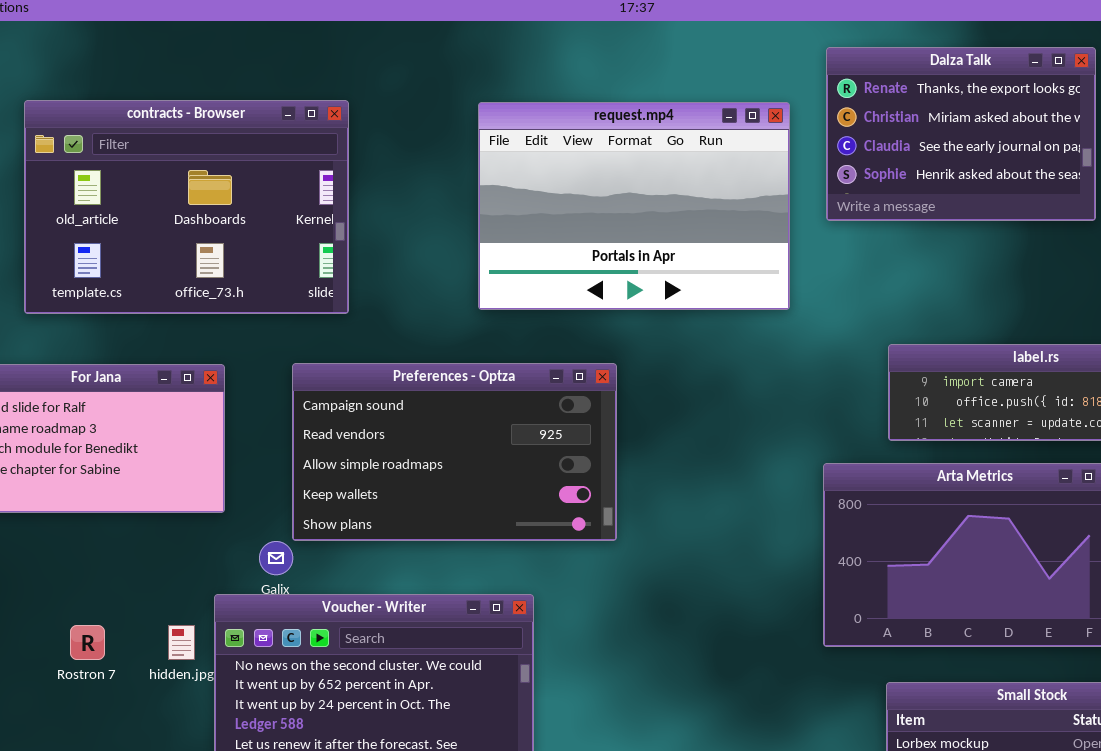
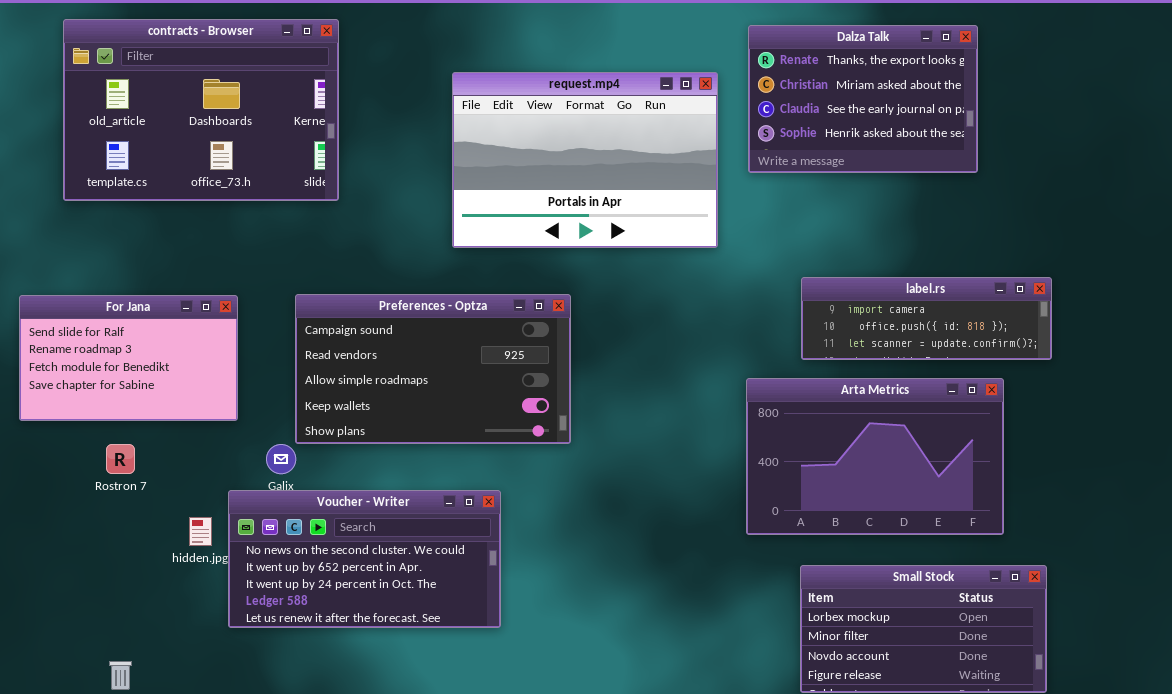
contracts - Browser: [24,100,349,314] -> [63,19,339,201], moved
Rostron 7: [70,625,105,660] -> [106,444,135,474], moved

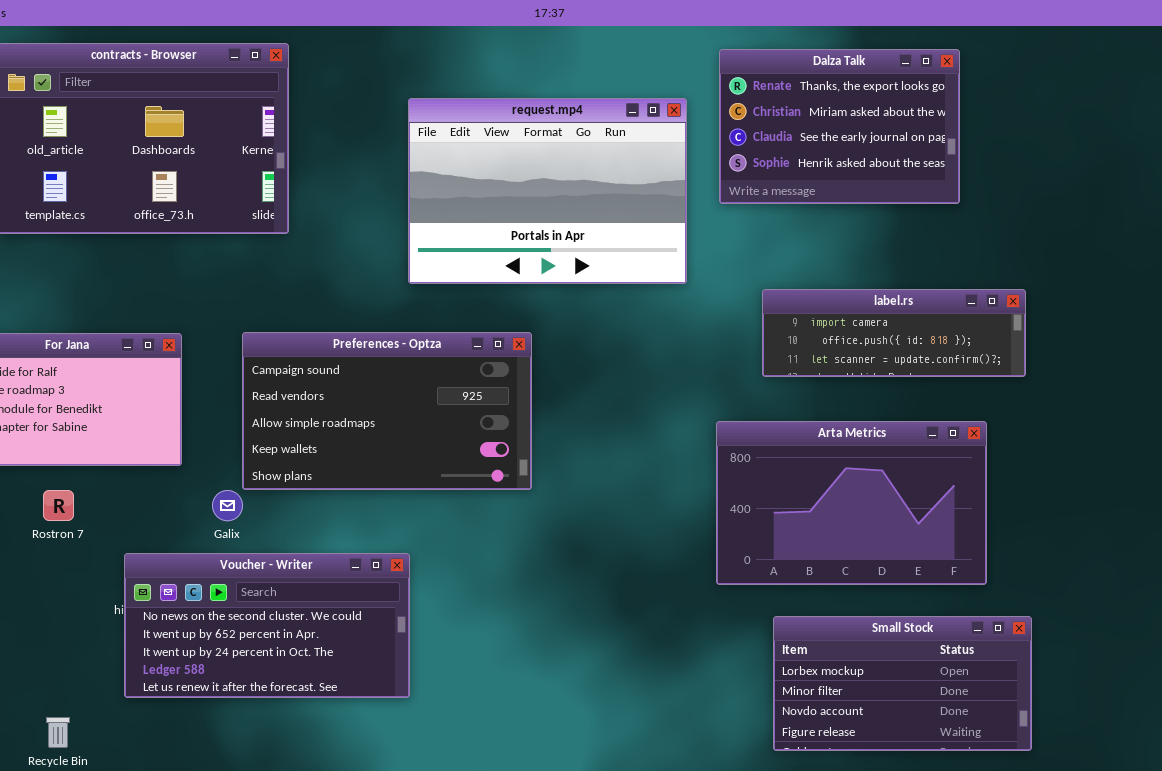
label.rs: [801,277,1052,360] -> [762,289,1026,377], moved
Voucher - Writer: [228,490,501,628] -> [124,553,410,698], moved

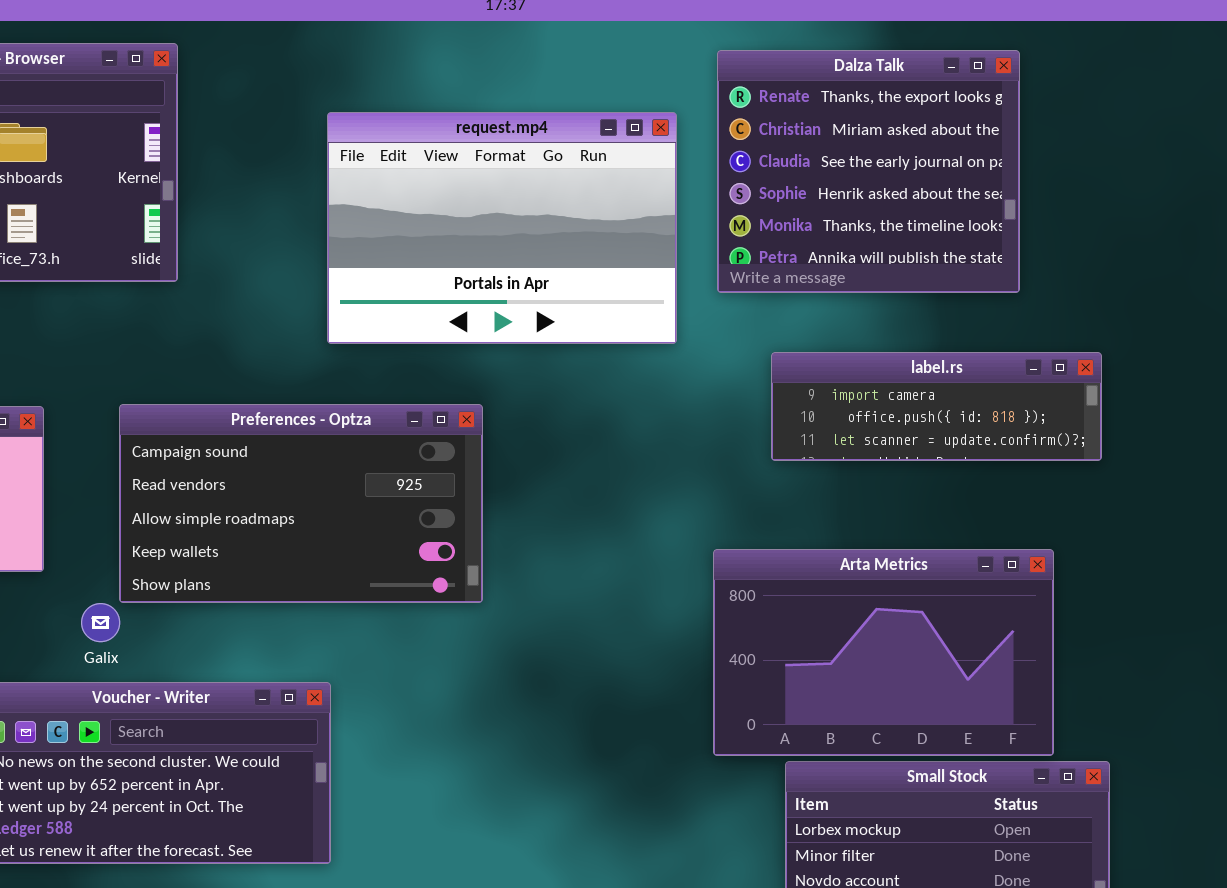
Dalza Talk: [719,49,960,204] -> [717,50,1020,293], resized
Arta Metrics: [716,421,987,585] -> [713,549,1054,756], moved

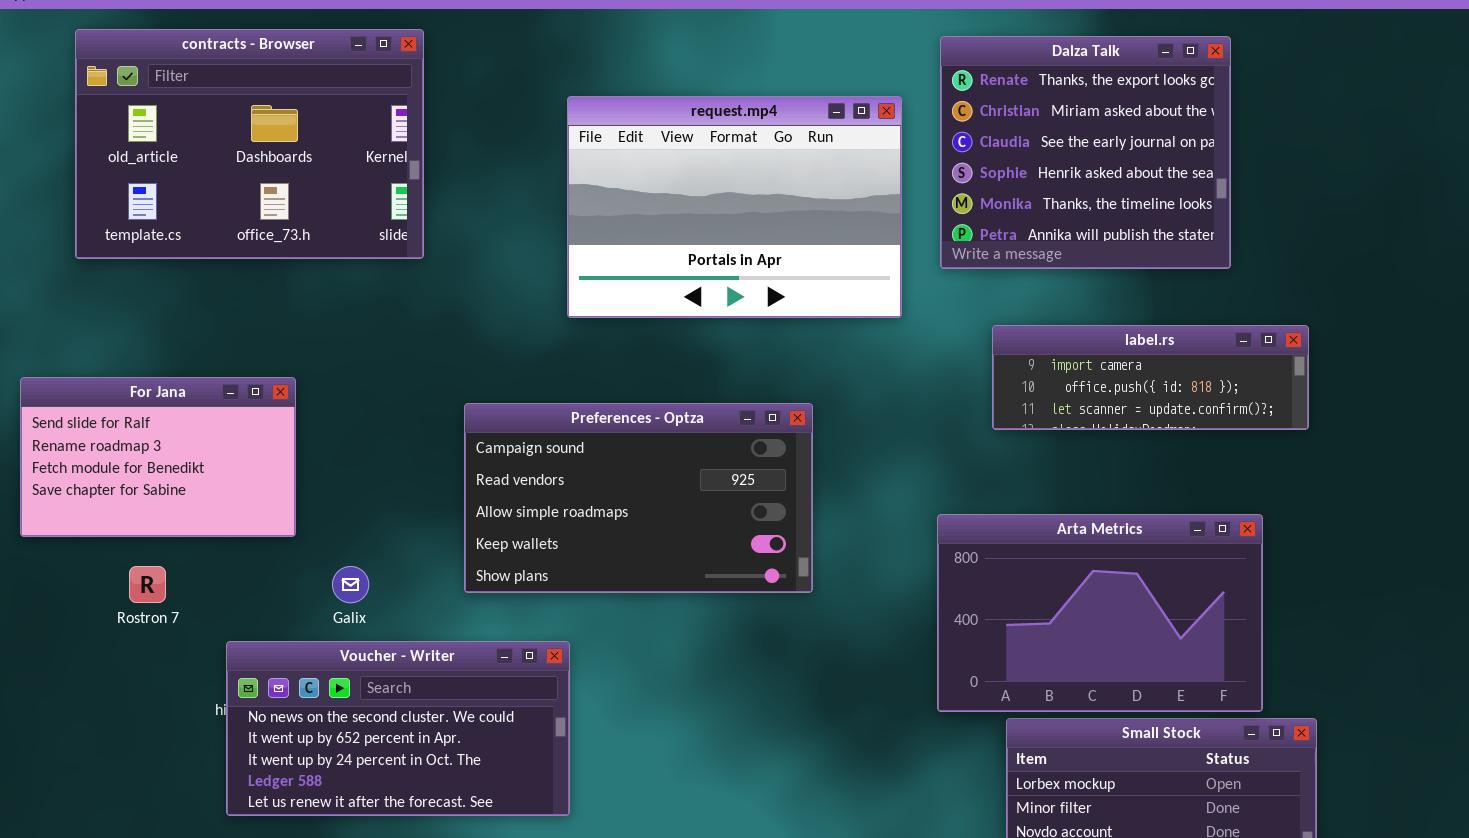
Preferences - Optza: [119,404,483,603] -> [464,403,813,593], moved

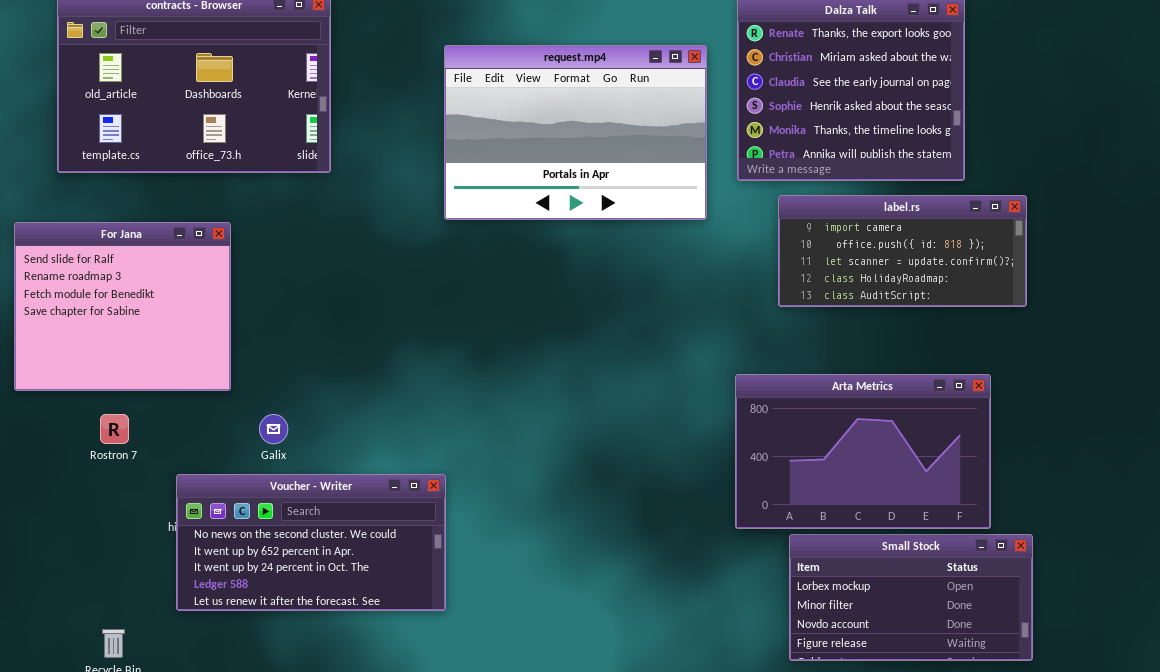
label.rs: [992,325,1309,430] -> [778,195,1027,307], resized
For Jana: [20,377,296,537] -> [14,222,231,391], resized
Preferences - Optza: [464,403,813,593] -> none, closed

